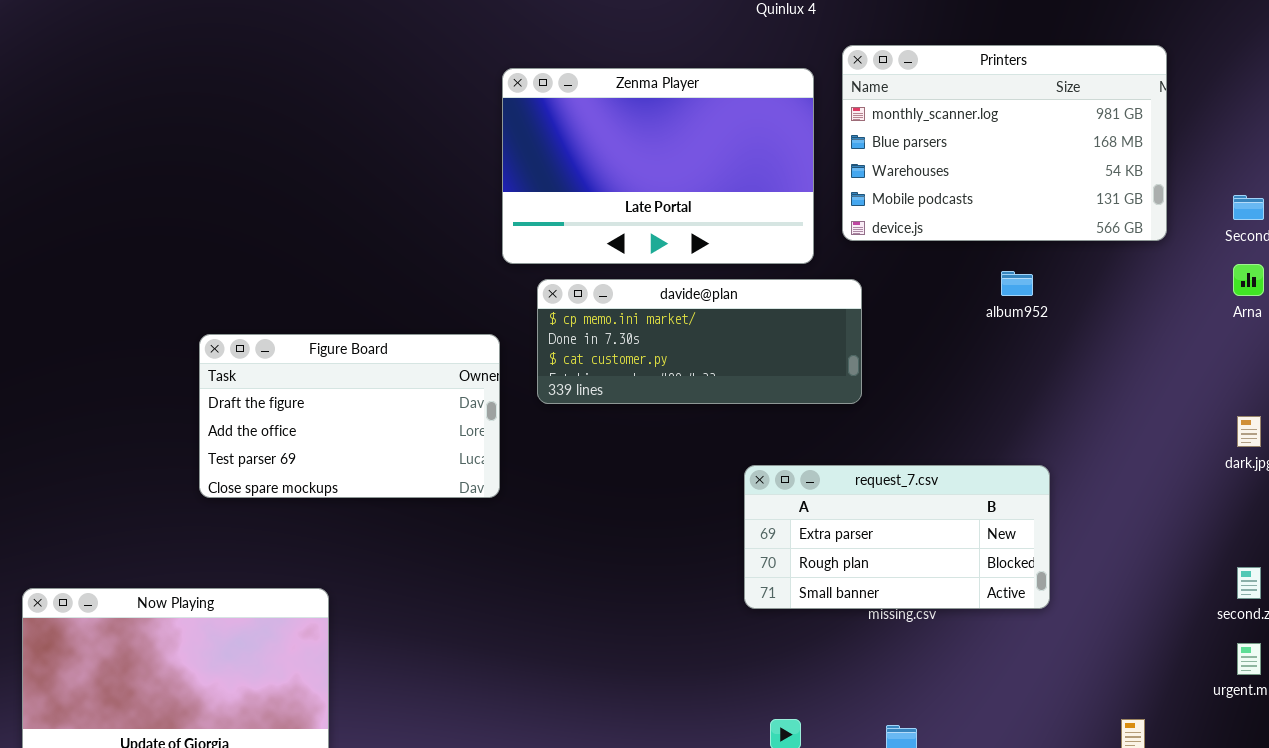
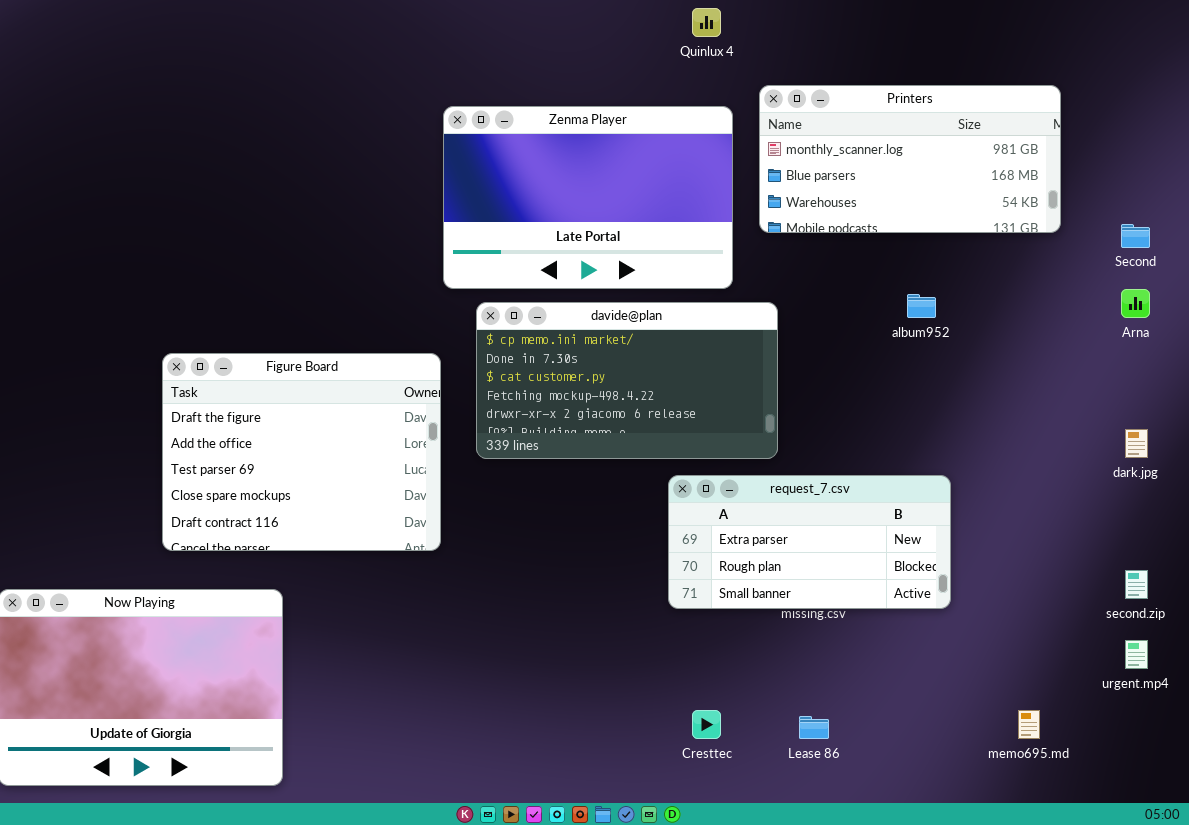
Printers: [842,45,1167,241] -> [759,85,1061,233], resized
davide@plan: [537,279,862,404] -> [476,302,778,459], resized
Figure Board: [199,334,500,498] -> [162,353,441,551], resized

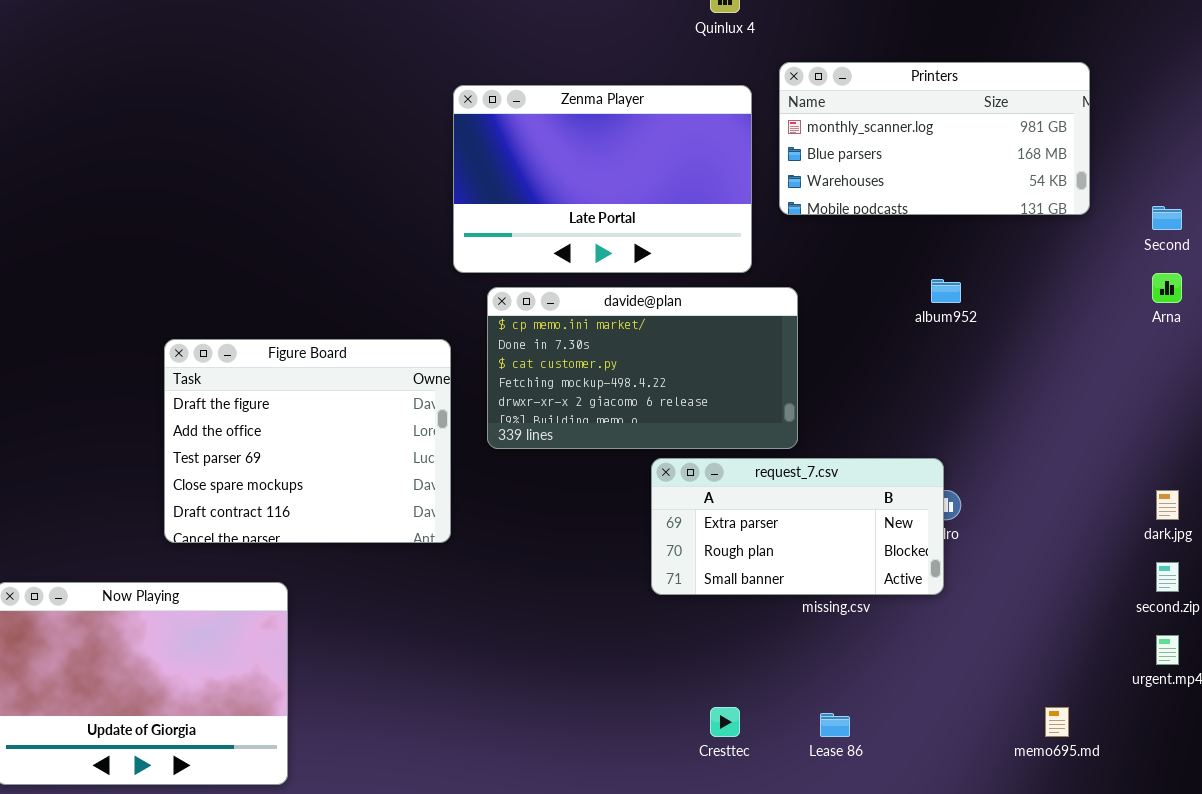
dark.jpg: [1125,429,1148,458] -> [1156,490,1179,520], moved
request_7.csv: [668,475,951,609] -> [651,458,944,595], moved

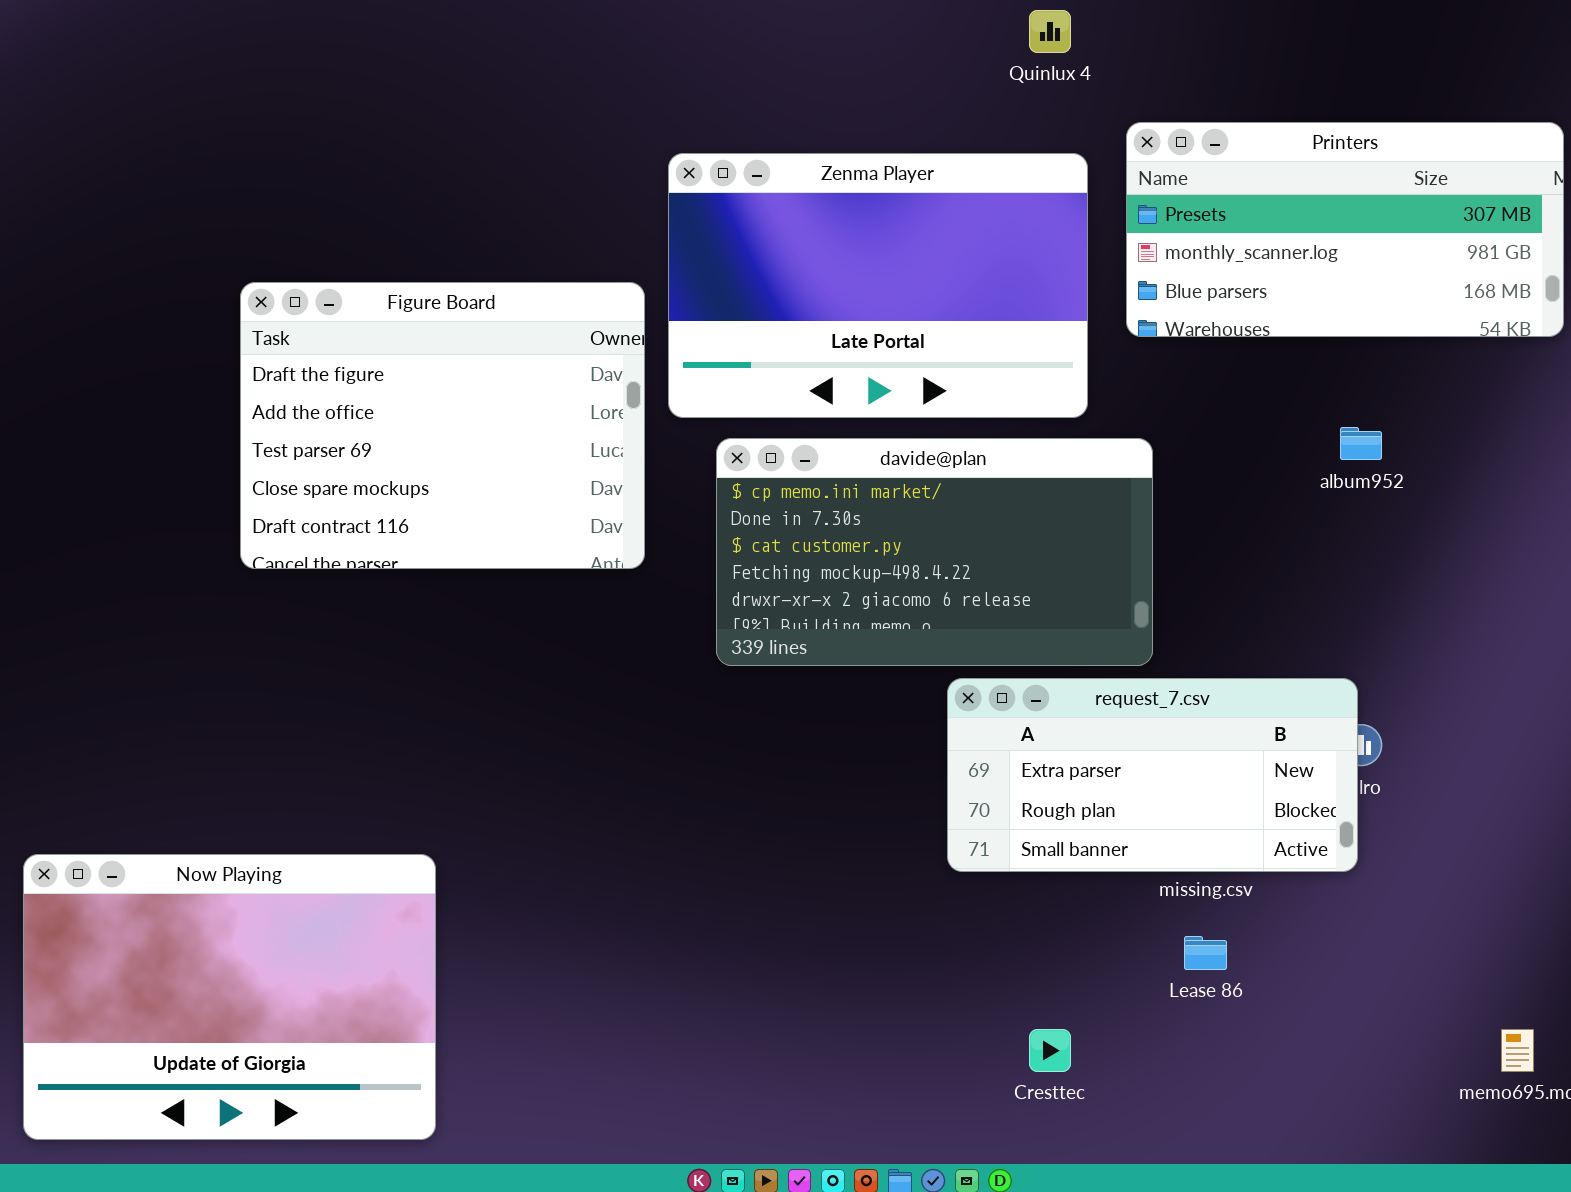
Printers: [779,62,1090,215] -> [1126,122,1564,337], scrolled up 1 row
Figure Board: [164,339,451,543] -> [240,282,645,569], moved
Lease 86: [820,713,850,737] -> [1184,936,1227,970], moved

